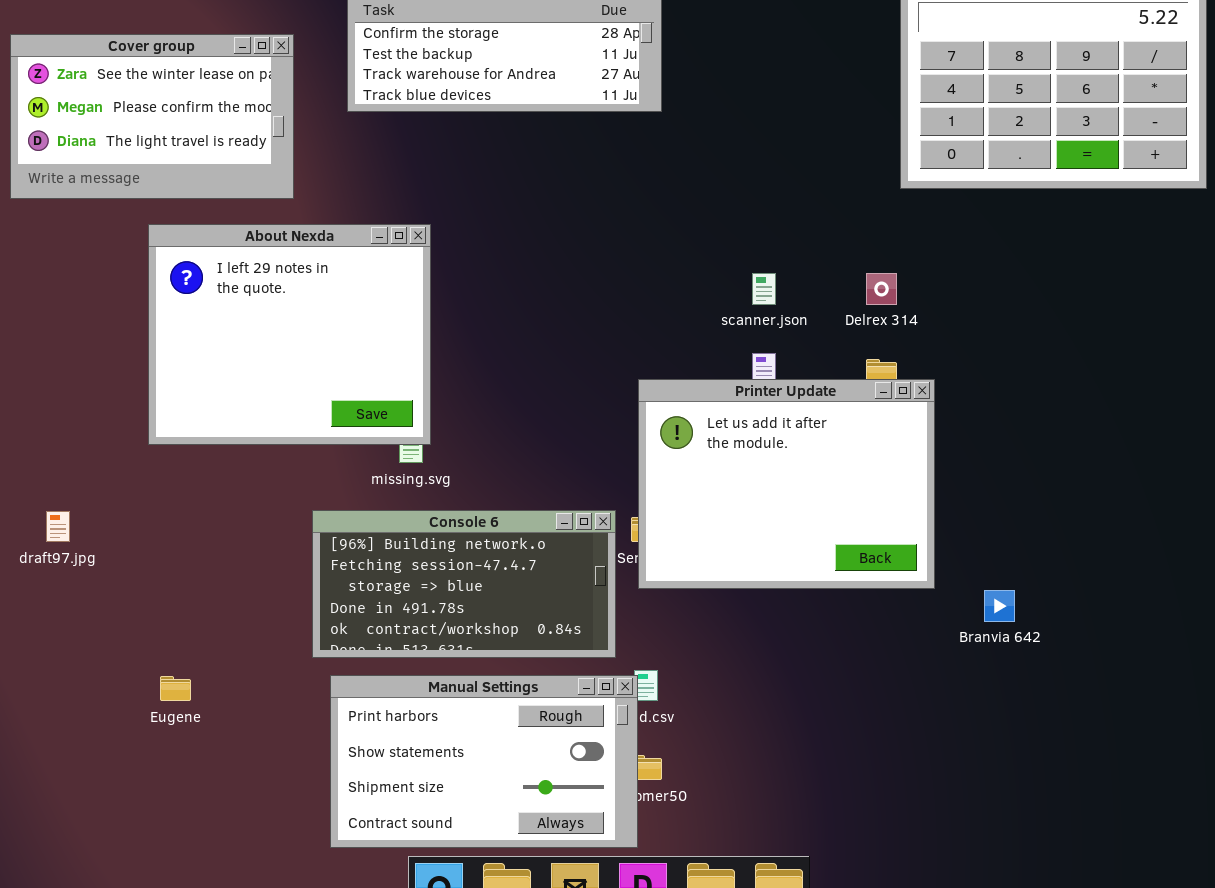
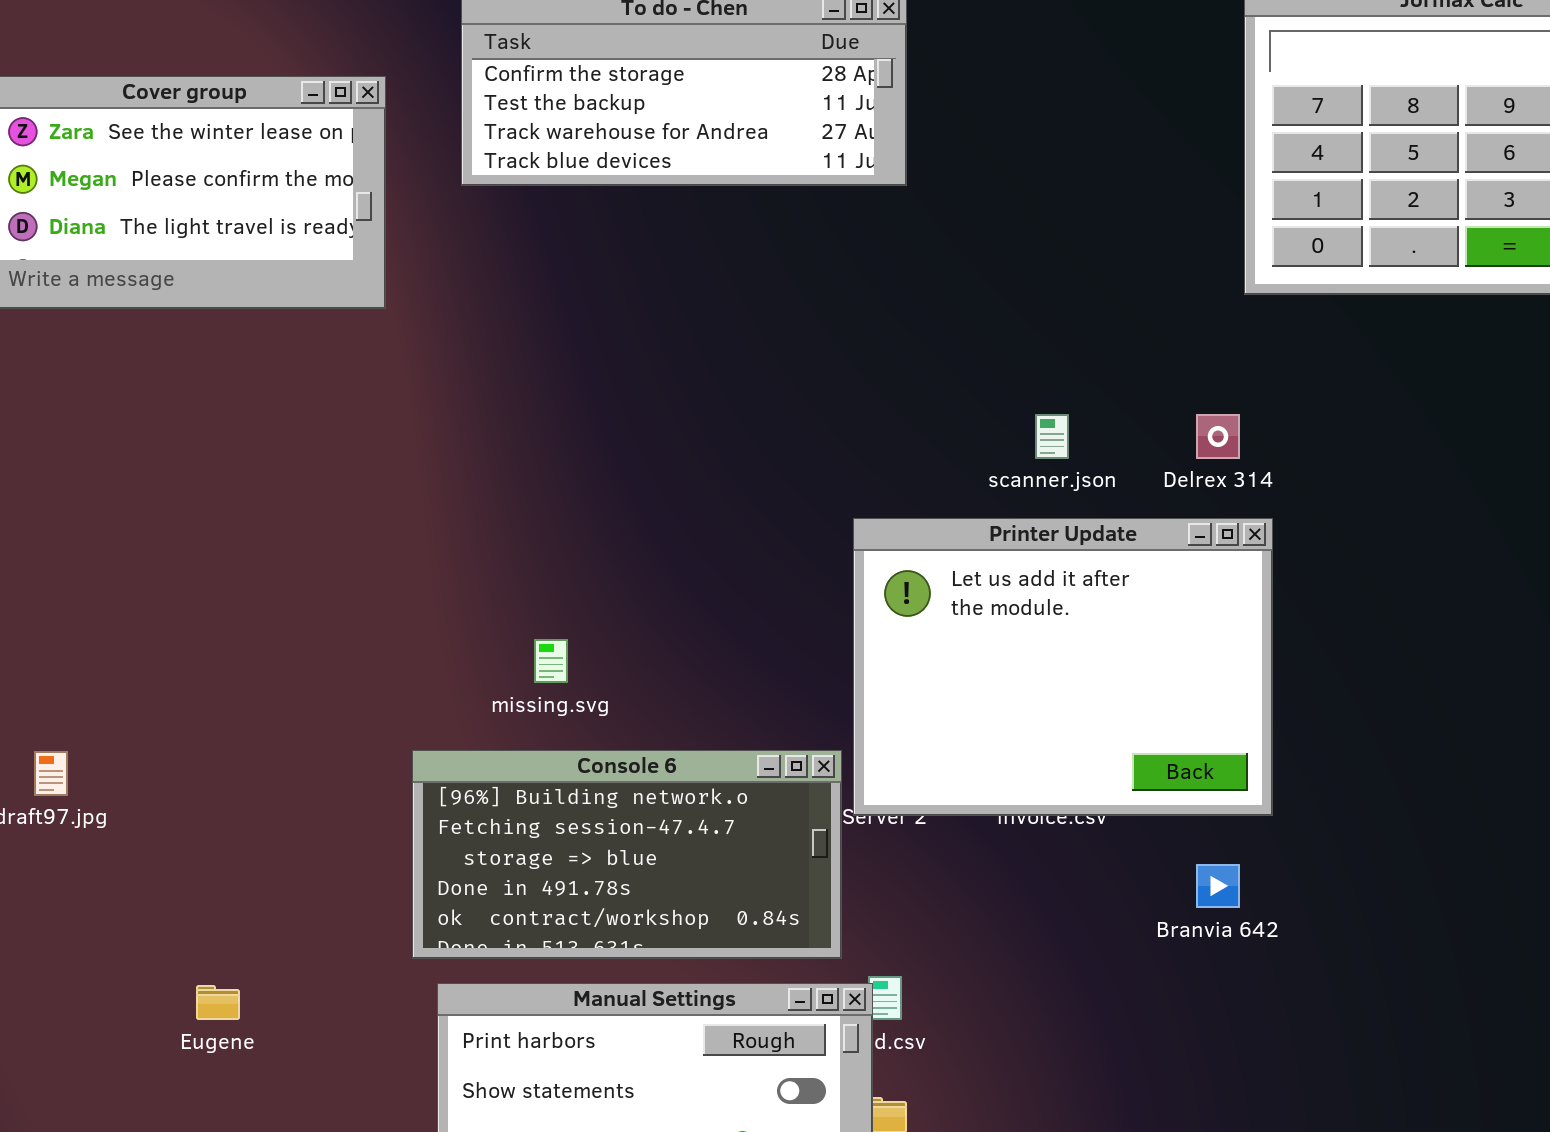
About Nexda: [148,224,431,445] -> none, closed
Printer Update: [638,379,935,589] -> [853,518,1273,816], moved
Branvia 642: [984,590,1015,622] -> [1196,864,1240,908], moved

